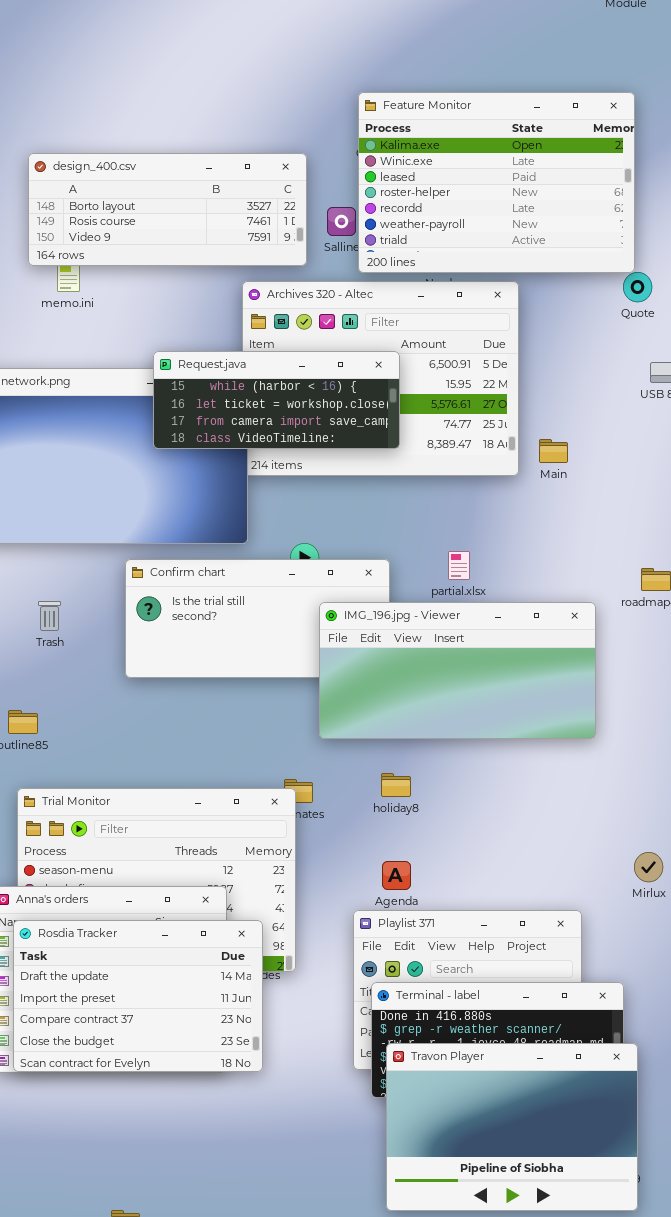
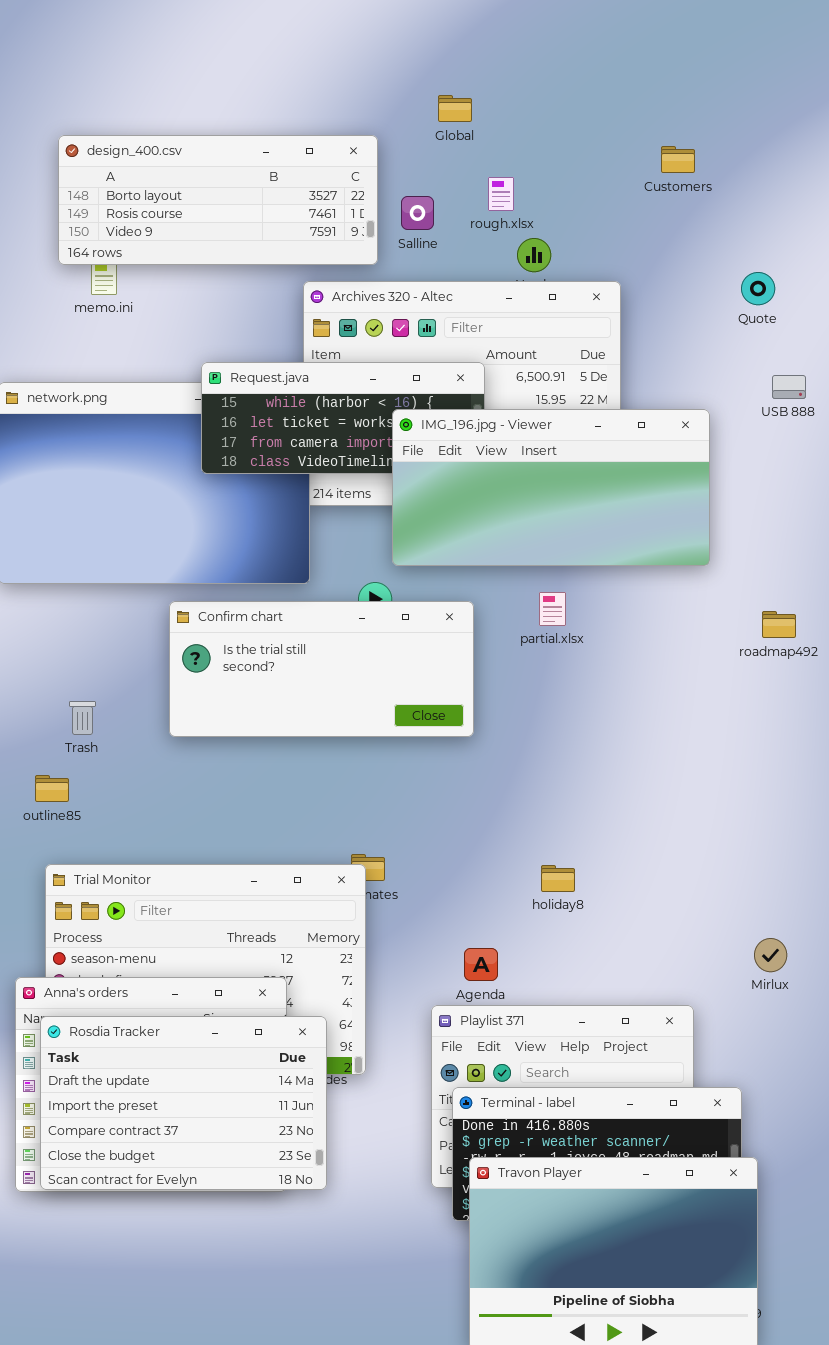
Feature Monitor: [358,92,635,273] -> none, closed
Trash: [38,601,61,631] -> [69,701,96,735], moved
IMG_196.jpg - Viewer: [319,602,596,739] -> [392,409,710,566], moved
holiday8: [381,773,411,797] -> [541,865,575,892], moved

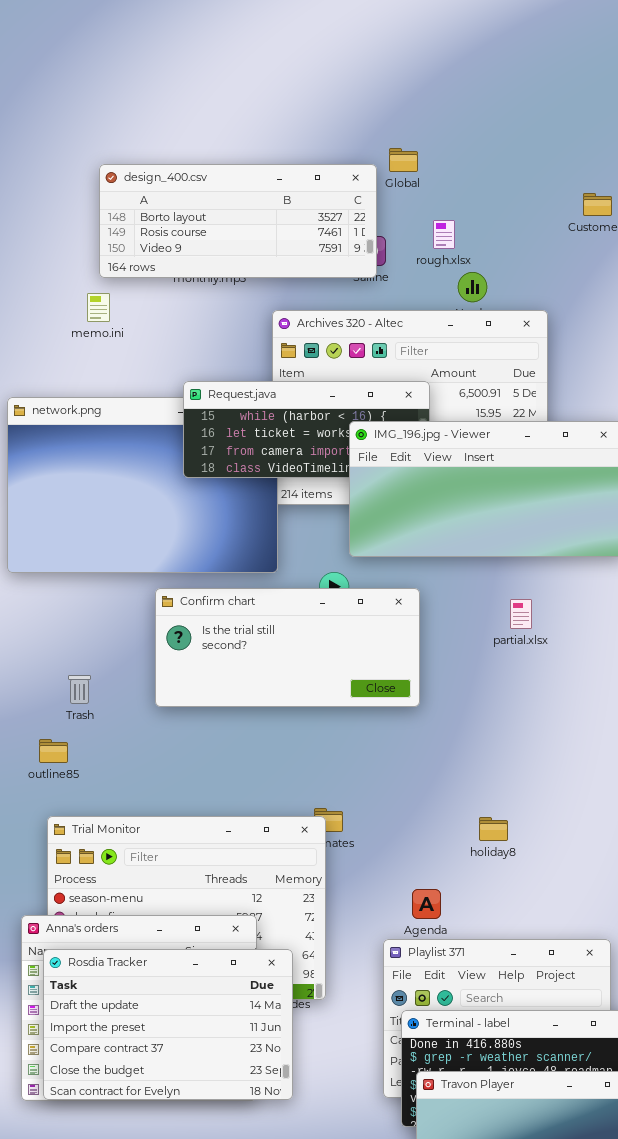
design_400.csv: [58,135,378,265] -> [99,164,377,278], moved
partial.xlsx: [539,592,566,626] -> [510,599,532,629], moved

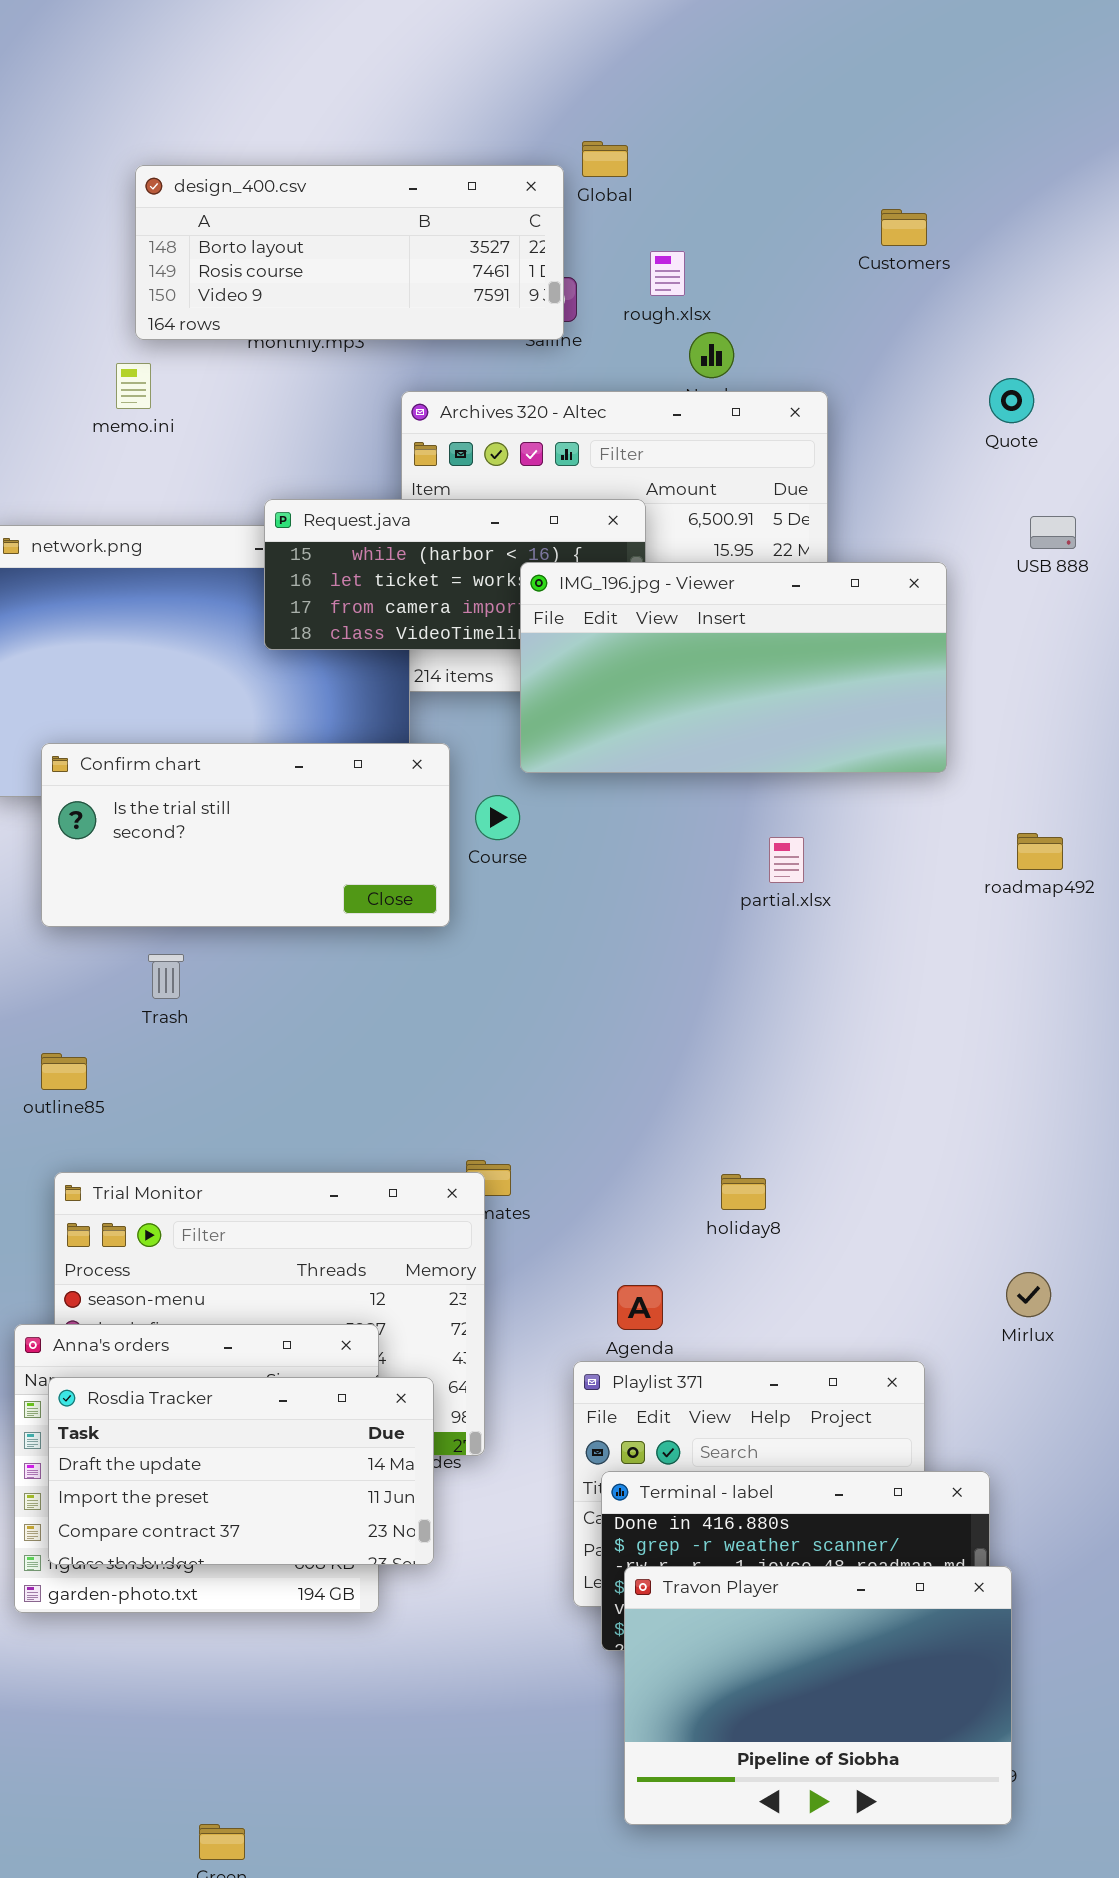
Confirm chart: [155,588,420,707] -> [41,743,450,927], moved
Trash: [68,675,91,704] -> [148,954,184,999], moved
Rosdia Tracker: [43,949,293,1100] -> [48,1377,434,1565], resized

